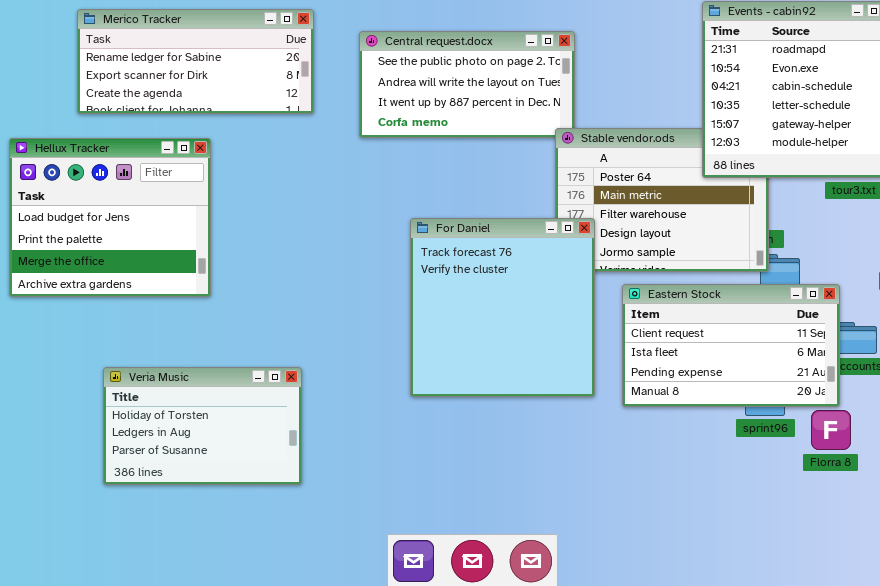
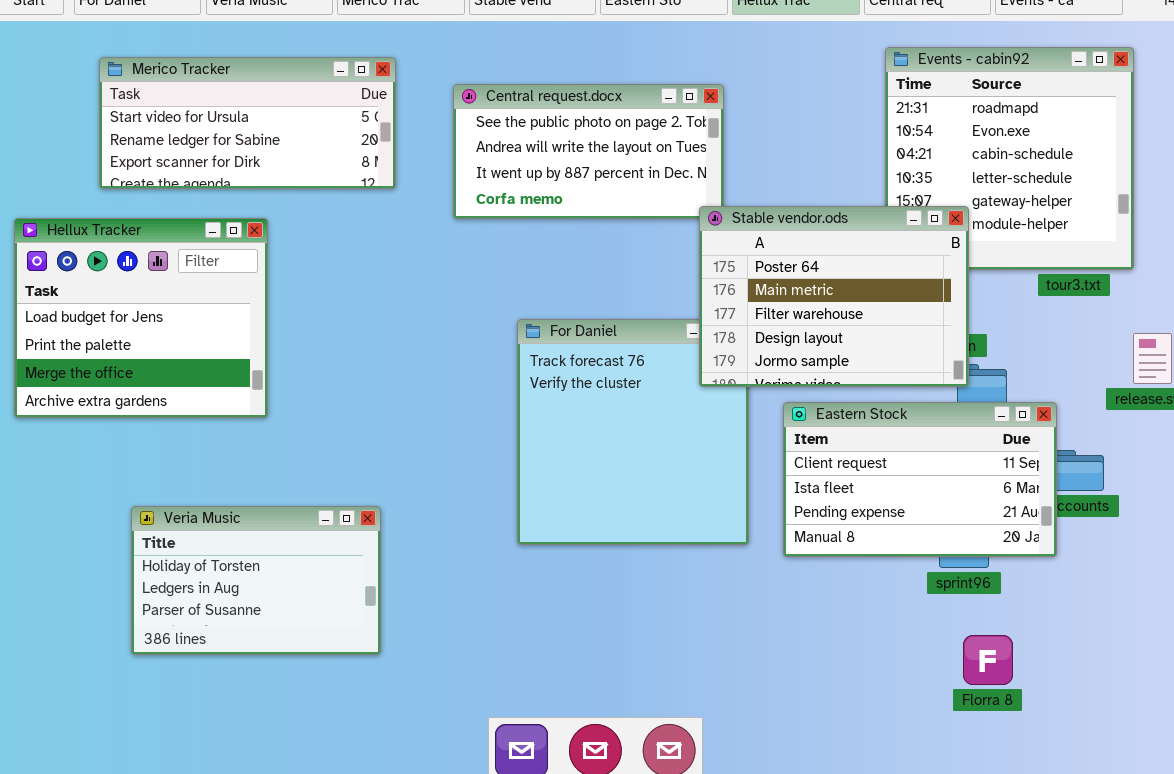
Merico Tracker: [77,9,314,114] -> [99,57,396,189], scrolled up 1 row
Stable vendor.ods: [555,128,769,272] -> [699,206,969,387], raised
Florra 8: [811,410,851,450] -> [963,635,1013,685], moved

